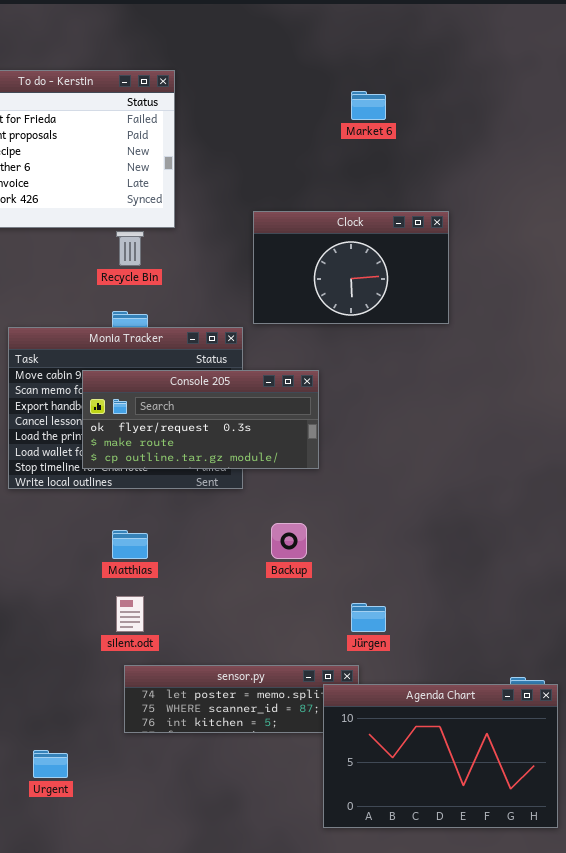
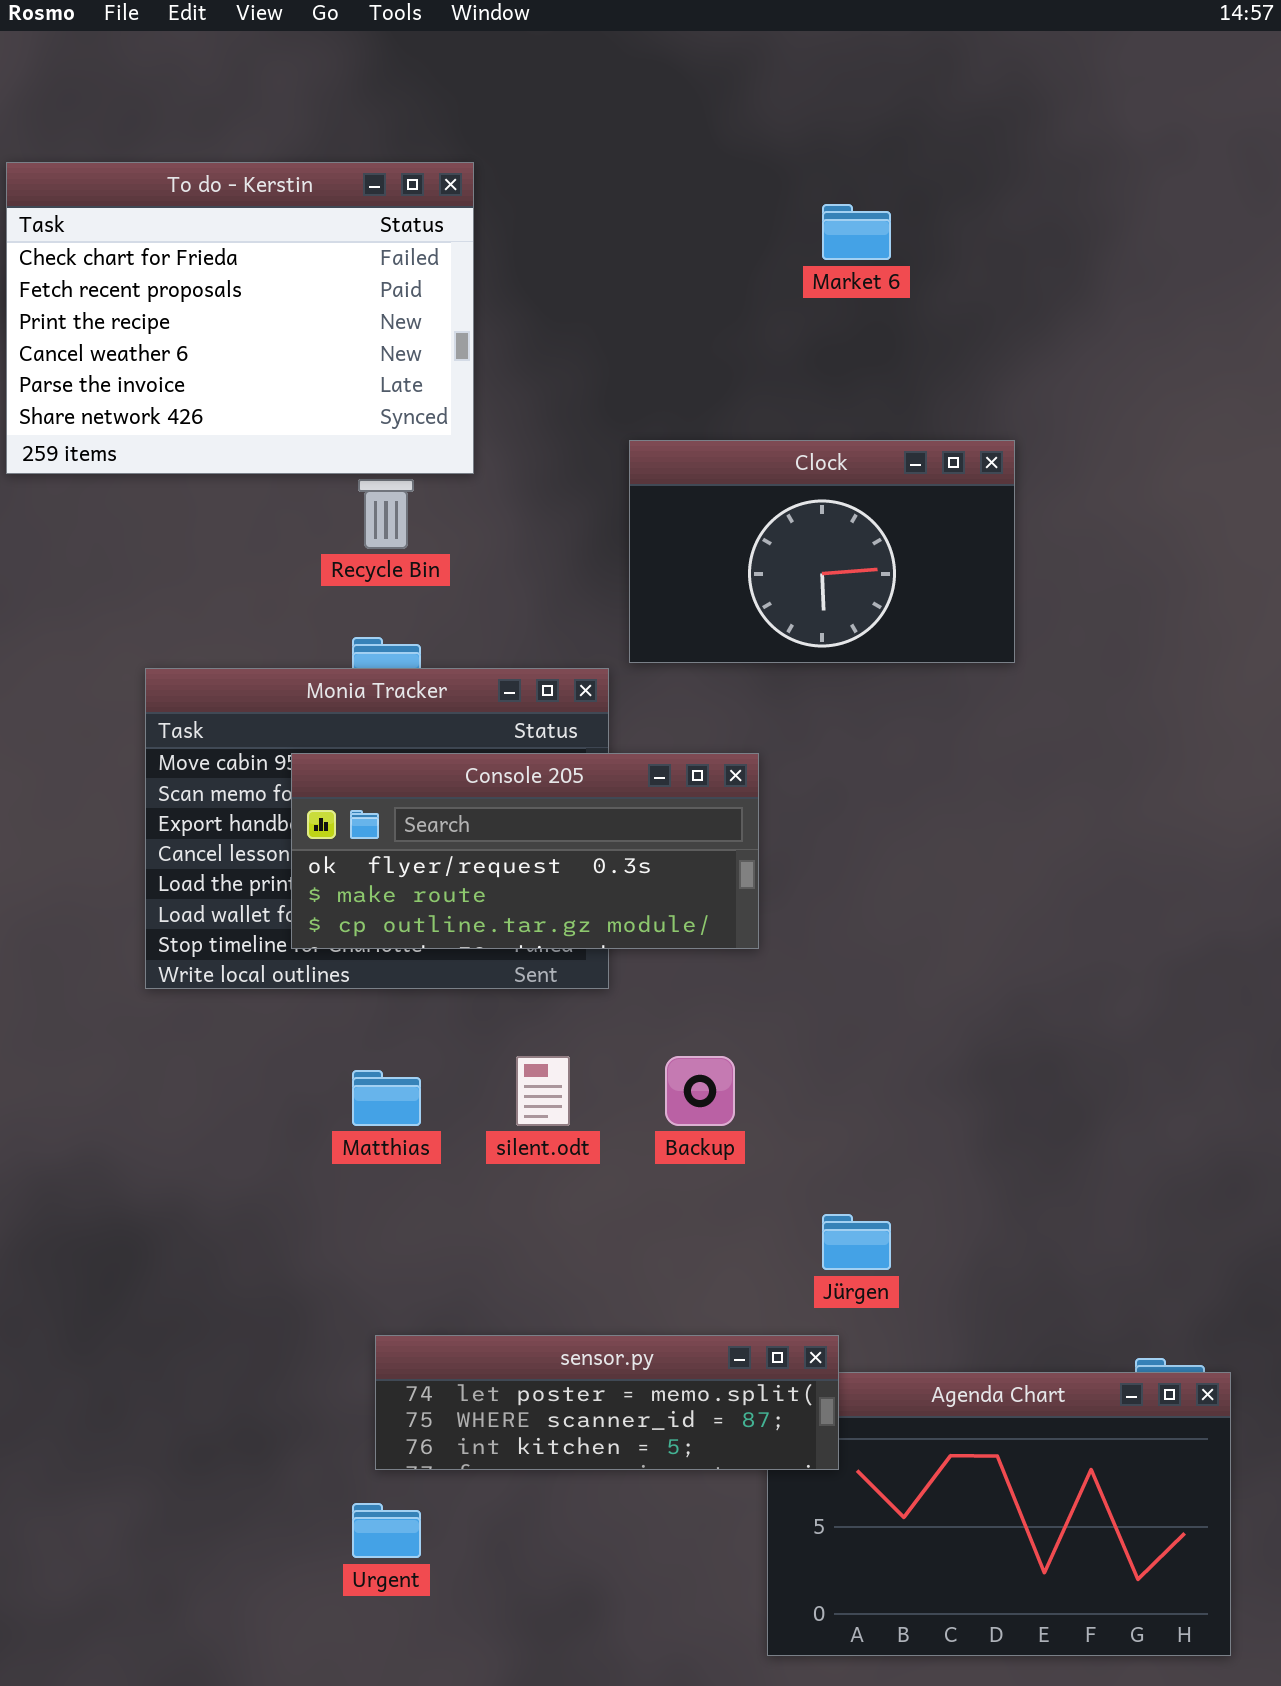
silent.odt: [116,596,144,632] -> [516,1056,570,1126], moved
sensor.py: [124,665,359,733] -> [375,1335,839,1470], raised
Urgent: [33,750,68,778] -> [352,1503,421,1558], moved

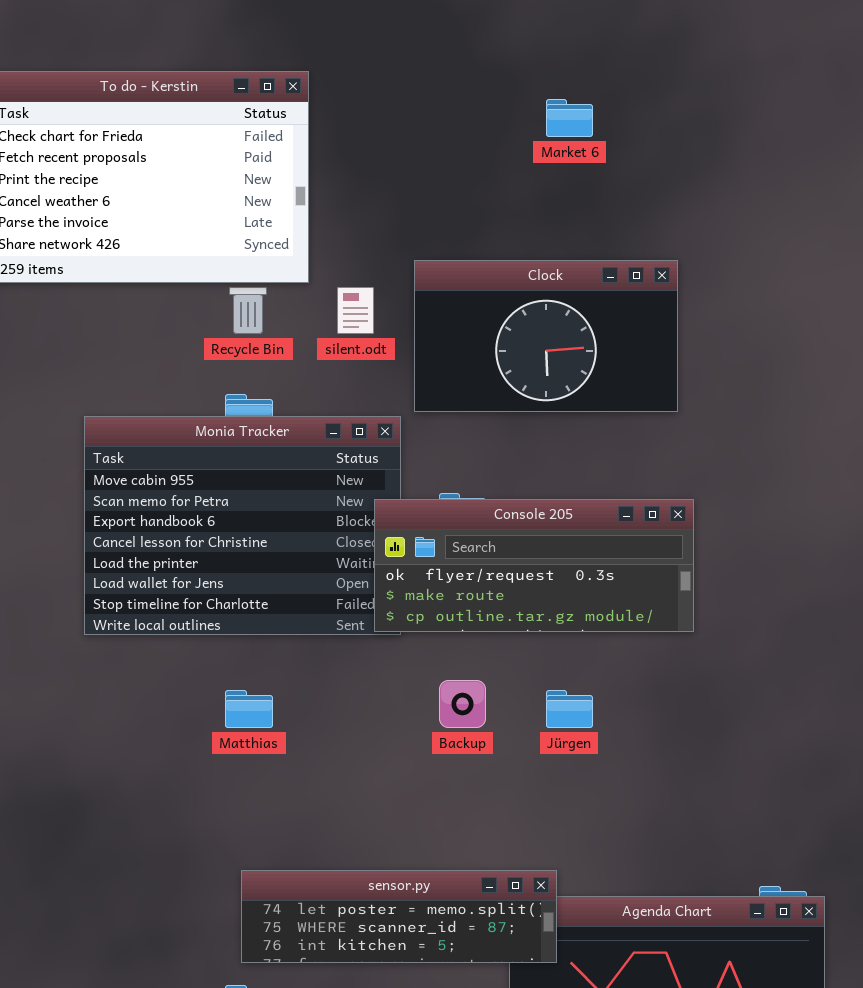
Console 205: [291,753,759,949] -> [374,499,694,632], moved
silent.odt: [516,1056,570,1126] -> [337,287,374,334], moved
Jürgen: [822,1214,891,1270] -> [546,690,593,728], moved

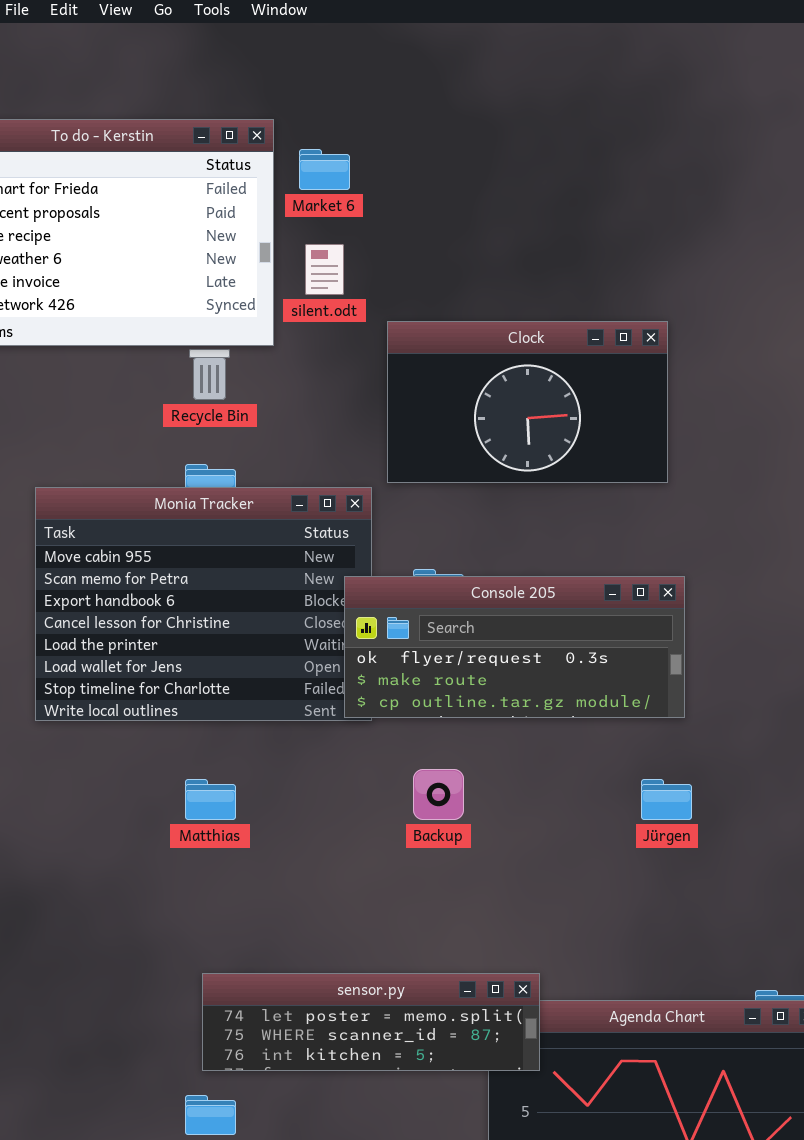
Market 6: [546,99,593,137] -> [299,149,350,190], moved
silent.odt: [337,287,374,334] -> [305,244,344,295], moved
Jürgen: [546,690,593,728] -> [641,779,692,820], moved

